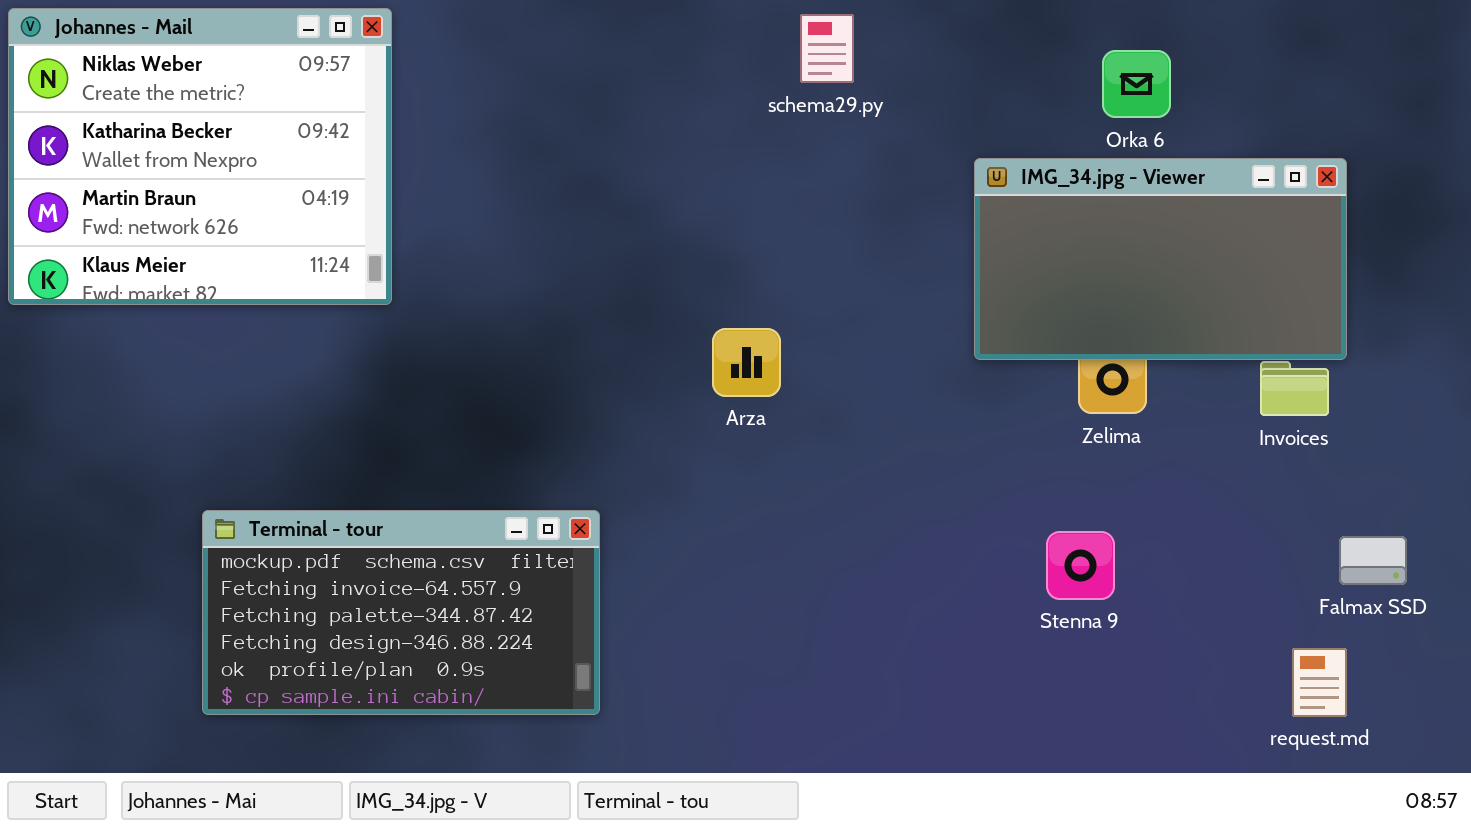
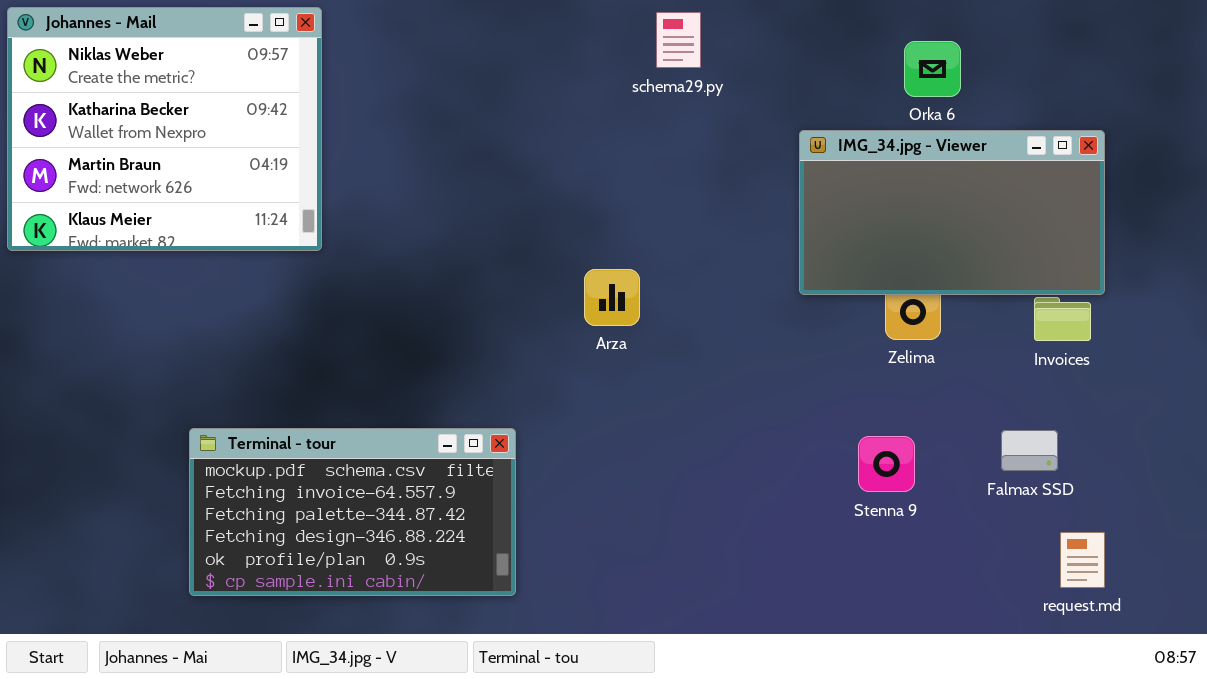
Terminal - tour: [202,510,600,715] -> [189,428,516,596], moved
Falmax SSD: [1339,536,1407,585] -> [1001,430,1058,471], moved

